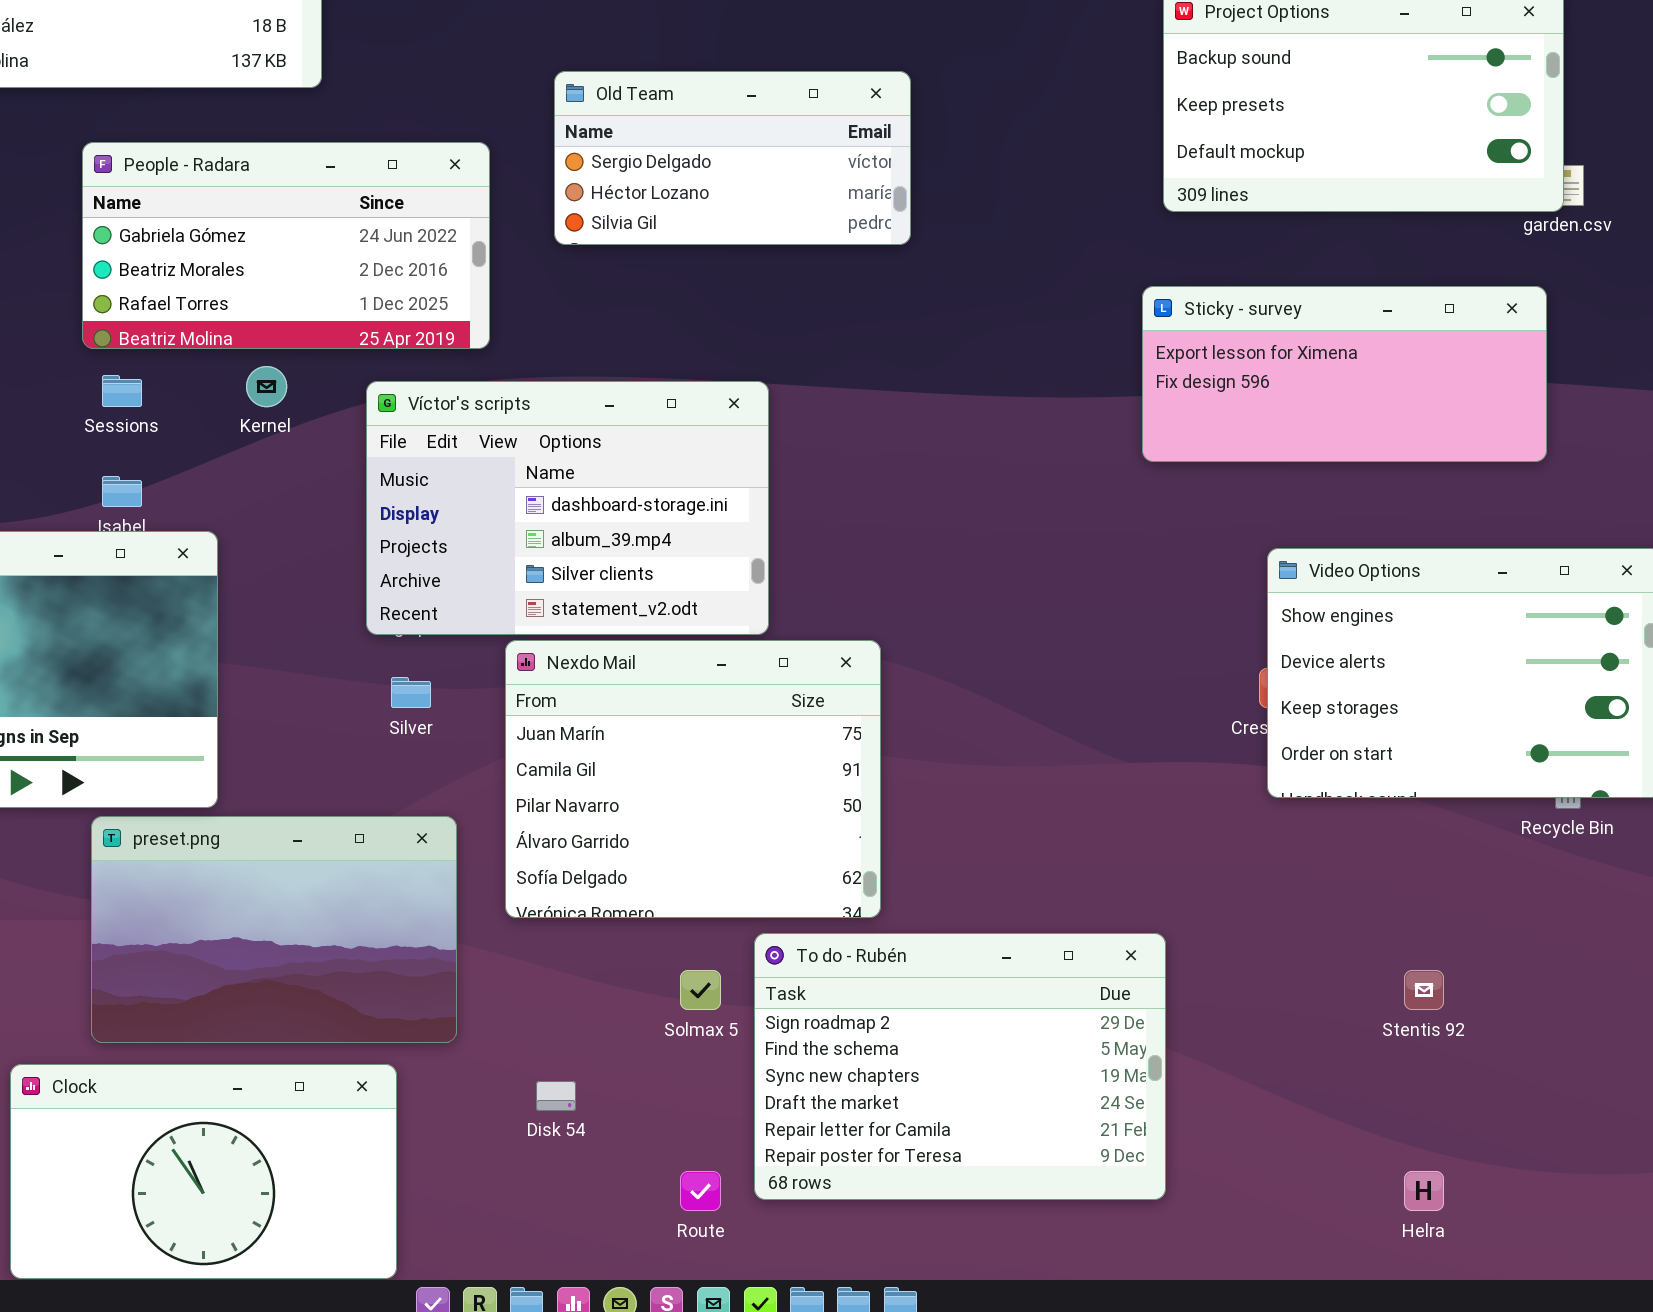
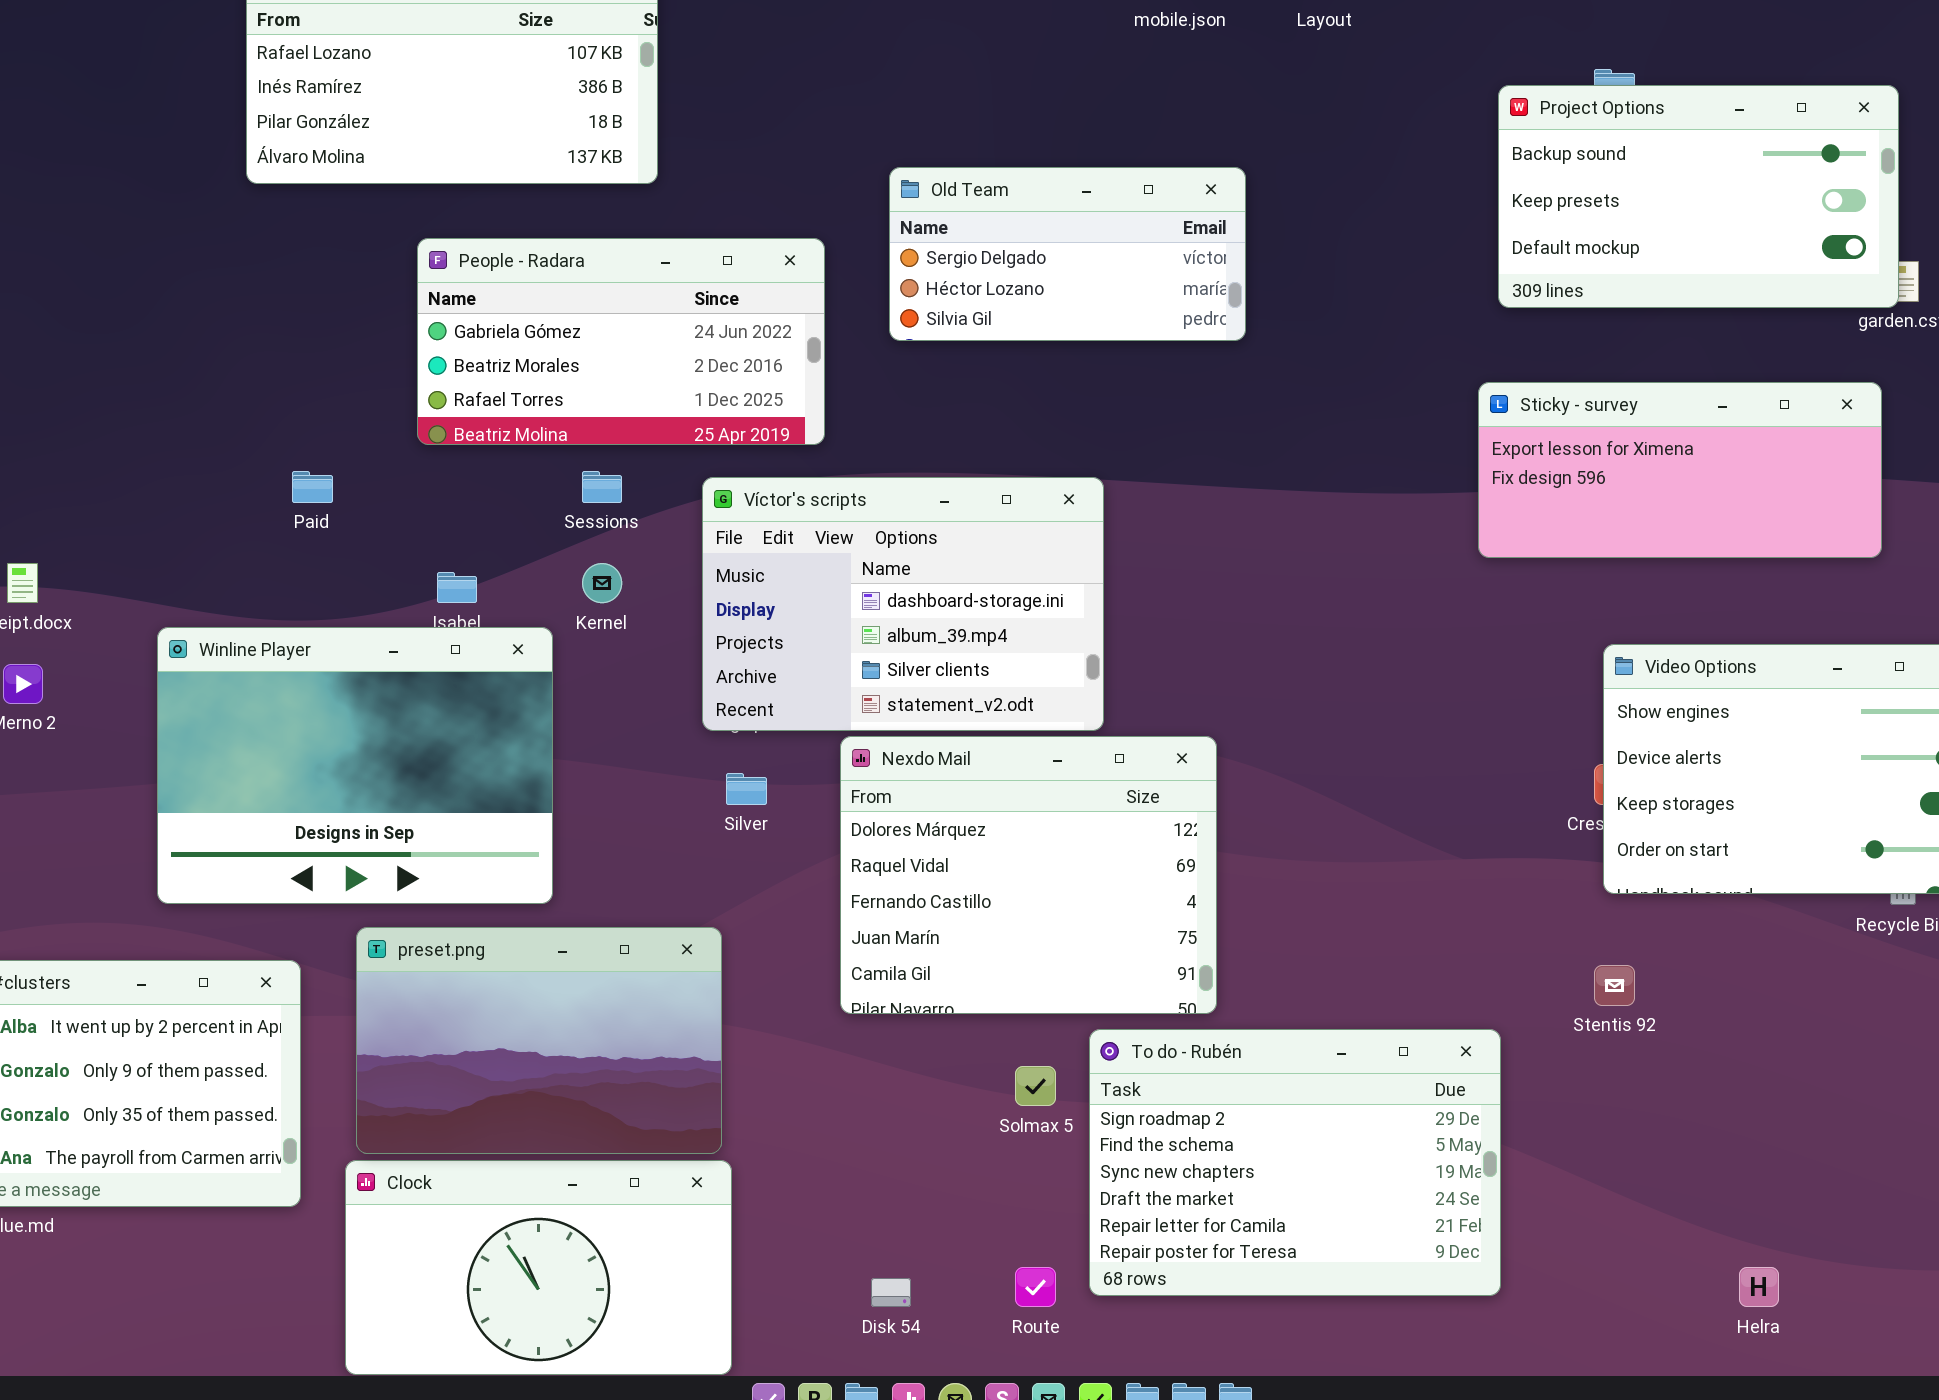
Kernel: [246,366,287,407] -> [582,563,622,603], moved
Sessions: [102,375,142,407] -> [582,471,622,503], moved
Nexdo Mail: [505,640,881,918] -> [840,736,1217,1014], scrolled up 3 rows
preset.png: [91,816,457,1043] -> [356,927,722,1154], moved
Stentis 92: [1404,970,1444,1010] -> [1594,965,1635,1006], moved
Disk 54: [536,1081,576,1111] -> [871,1278,911,1307], moved

